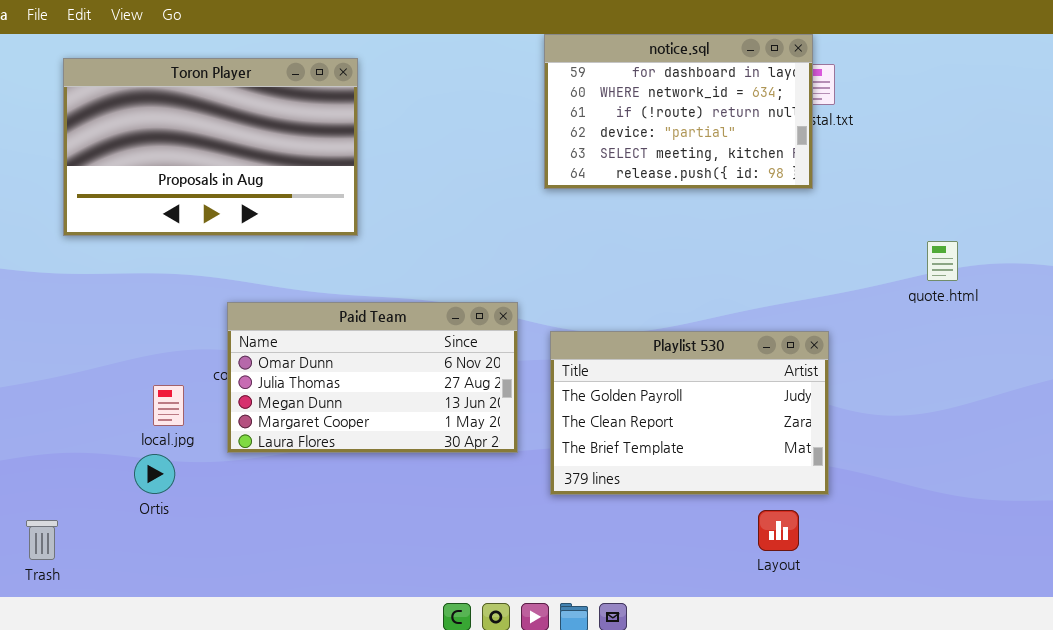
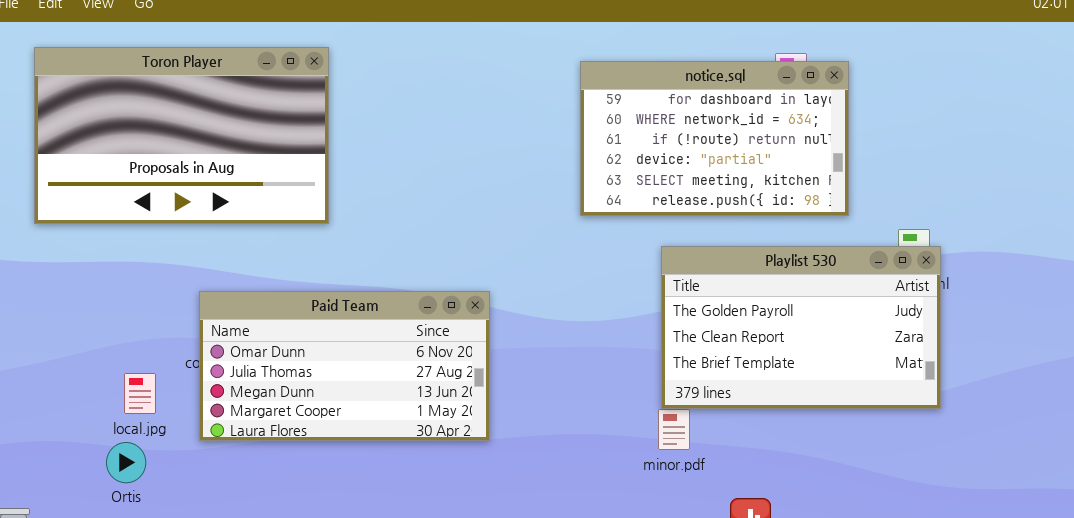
notice.sql: [544,34,813,189] -> [580,61,849,216], moved
Playlist 530: [550,331,829,495] -> [661,246,941,409], moved

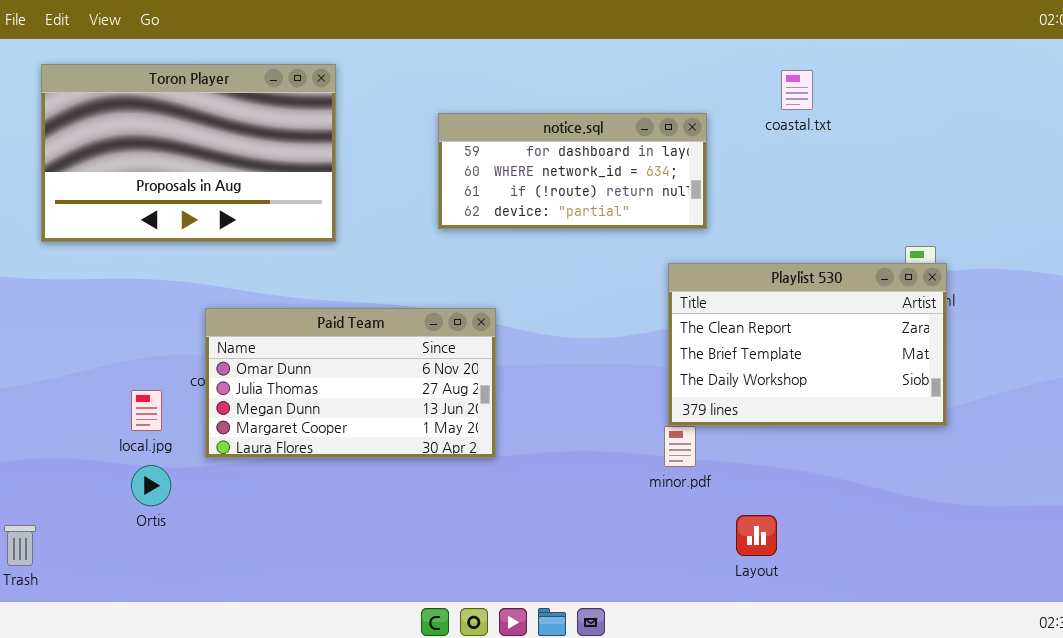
notice.sql: [580,61,849,216] -> [438,113,707,229], moved, resized
Playlist 530: [661,246,941,409] -> [668,263,947,426], scrolled down 1 row
Ortis: [106,442,146,483] -> [131,465,171,506], moved

